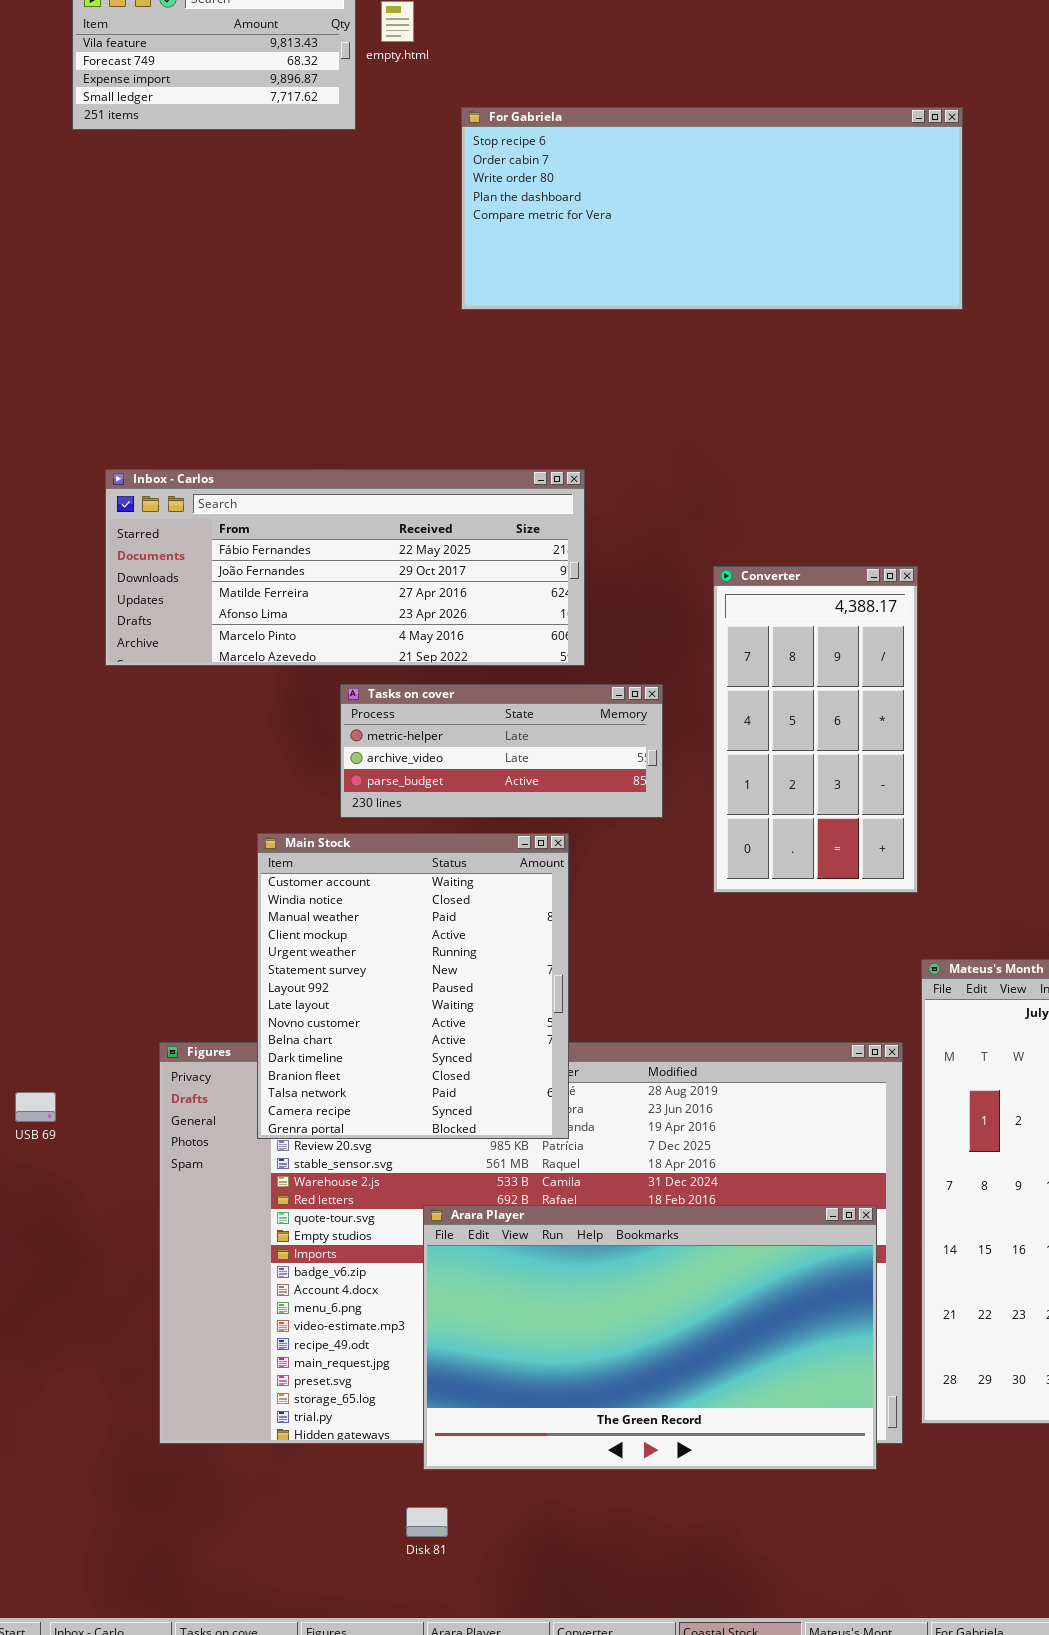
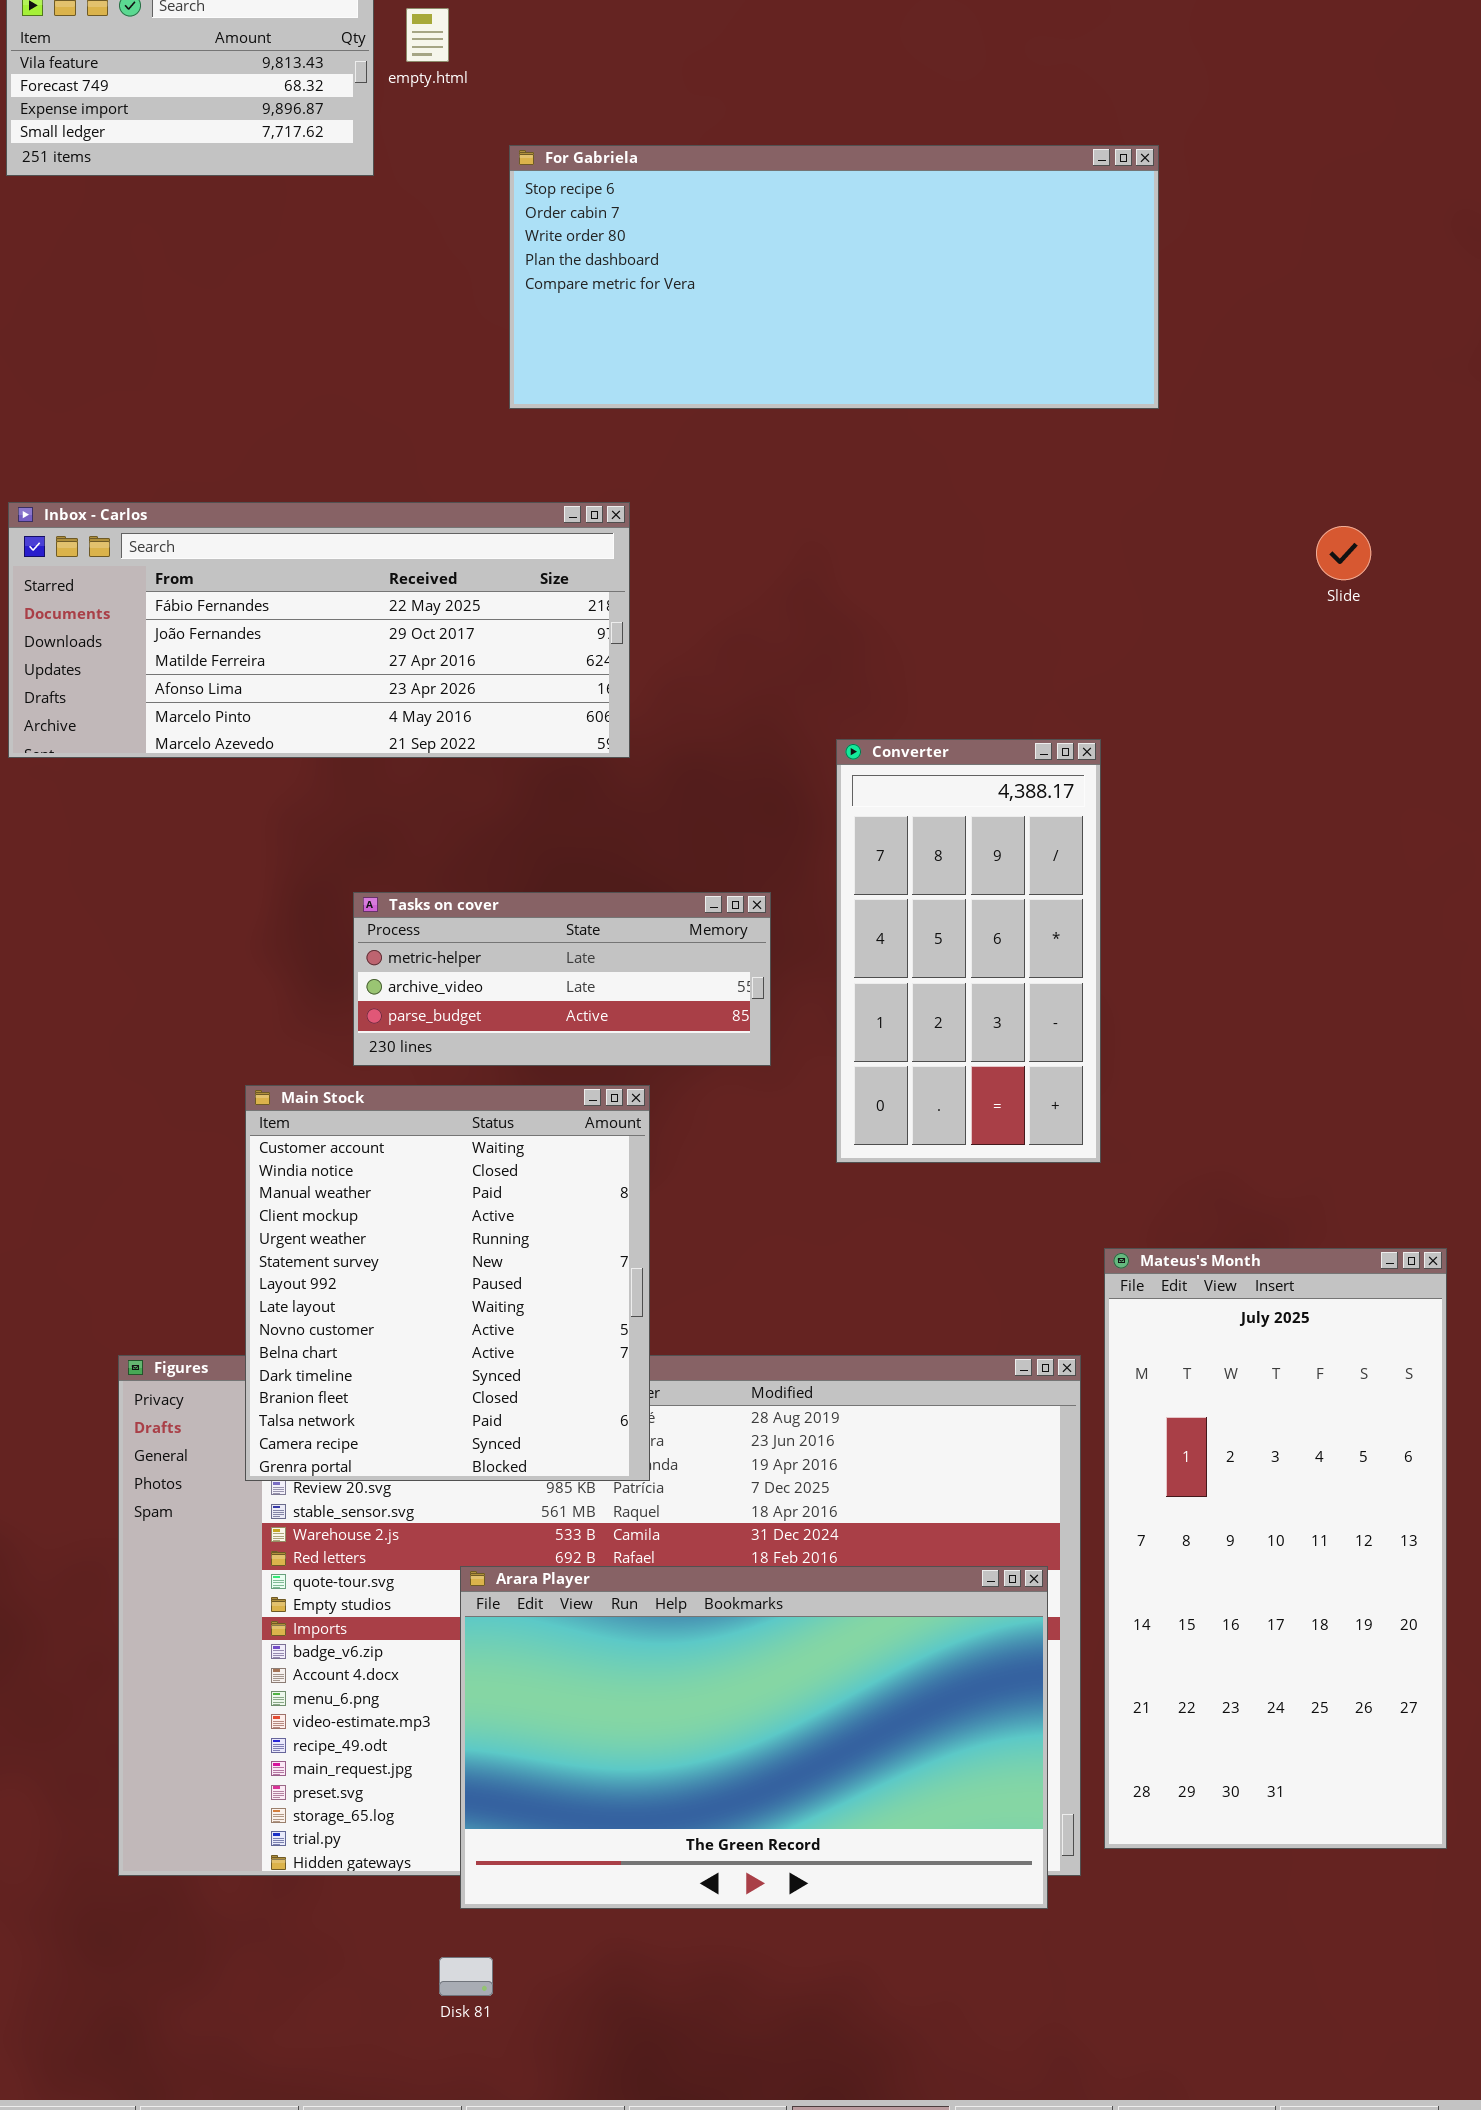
Inbox - Carlos: [105,469,585,666] -> [8,502,630,758], moved

